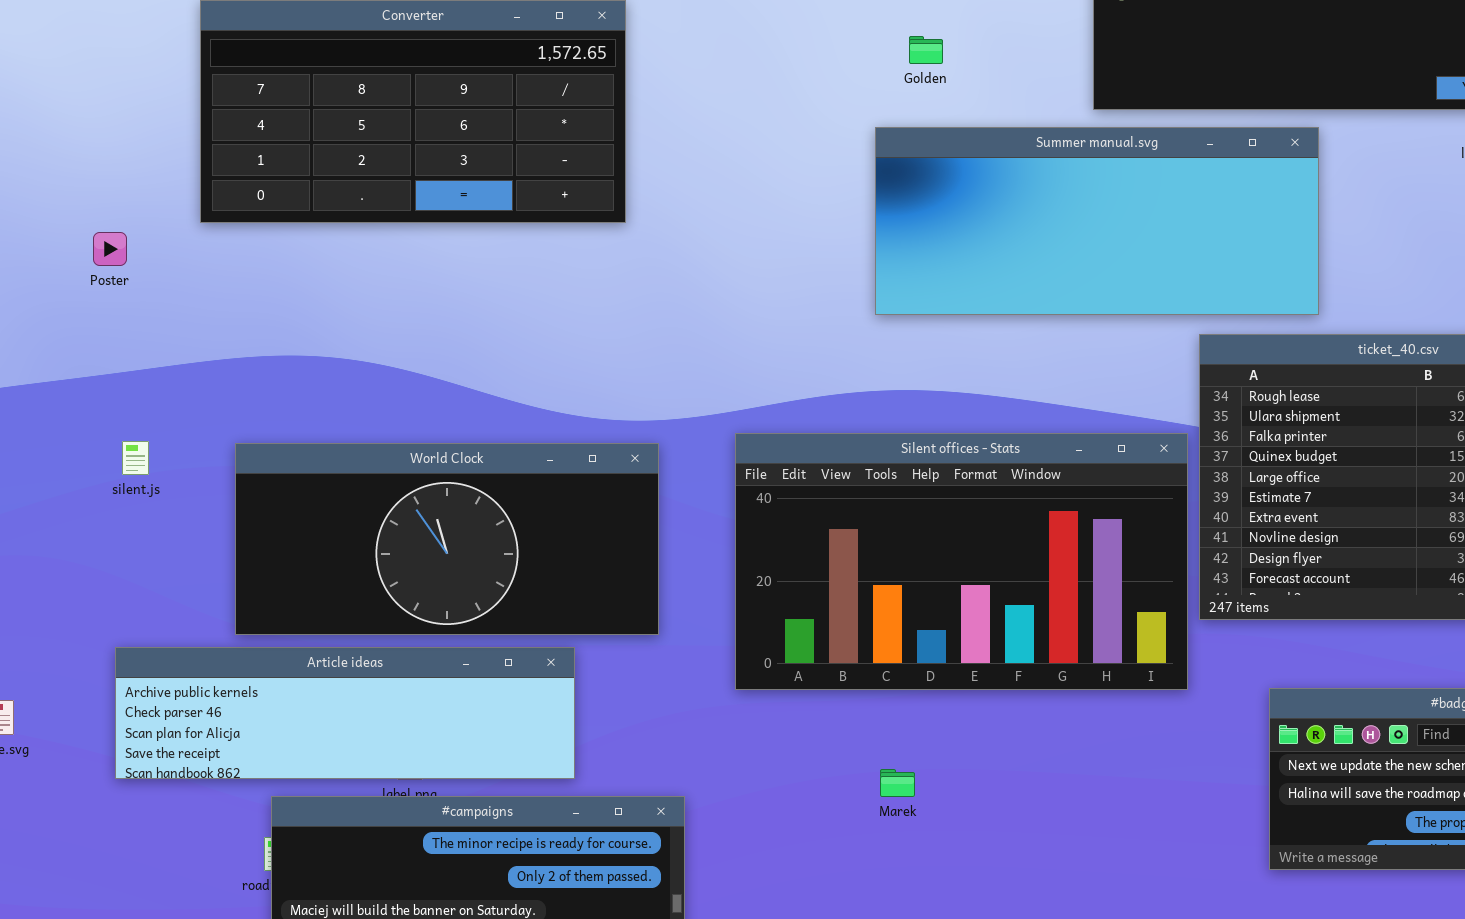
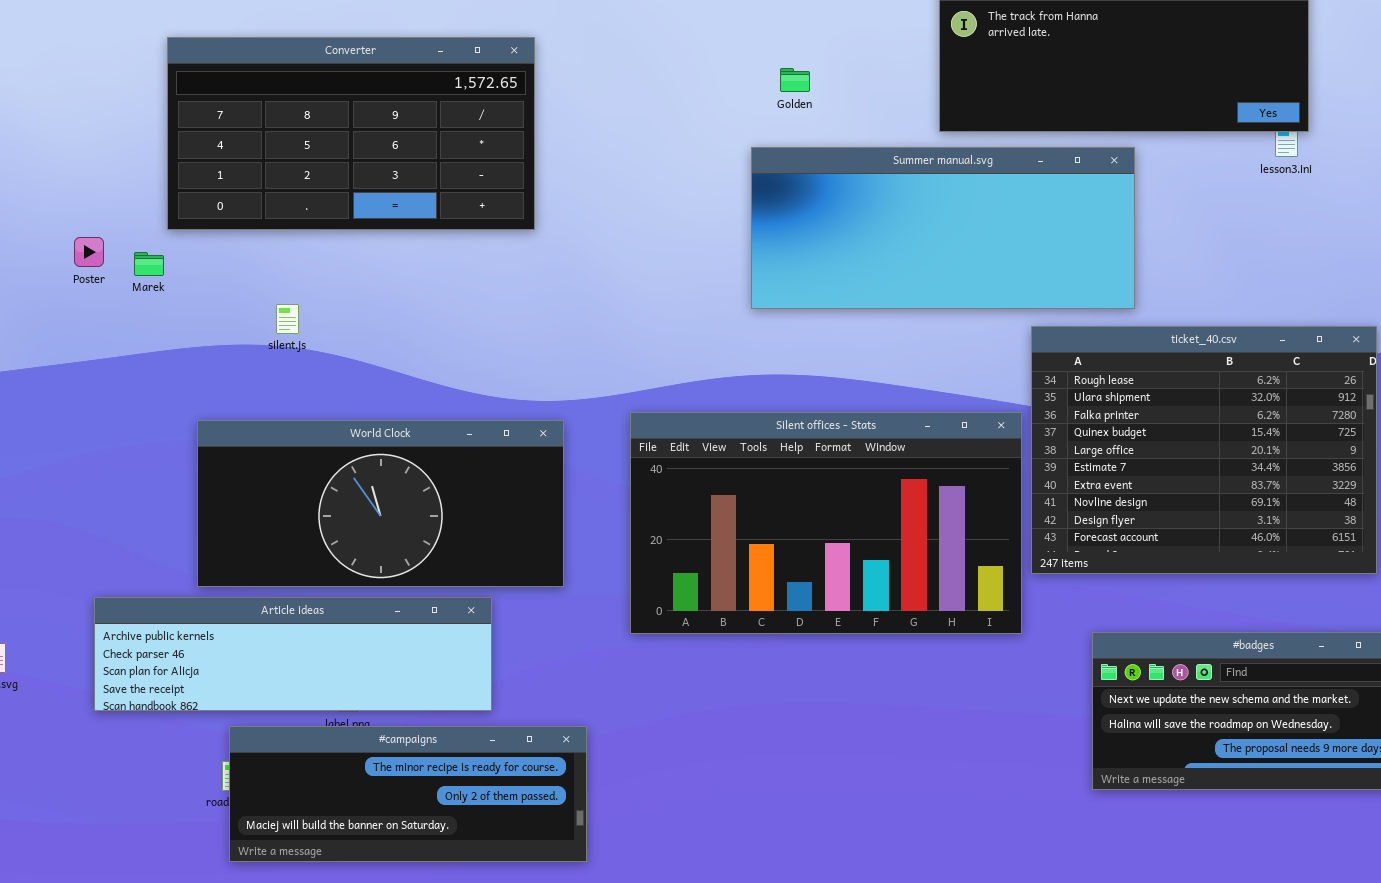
silent.js: [122,441,149,475] -> [276,304,299,334], moved
Marek: [880,769,915,797] -> [134,252,164,276], moved

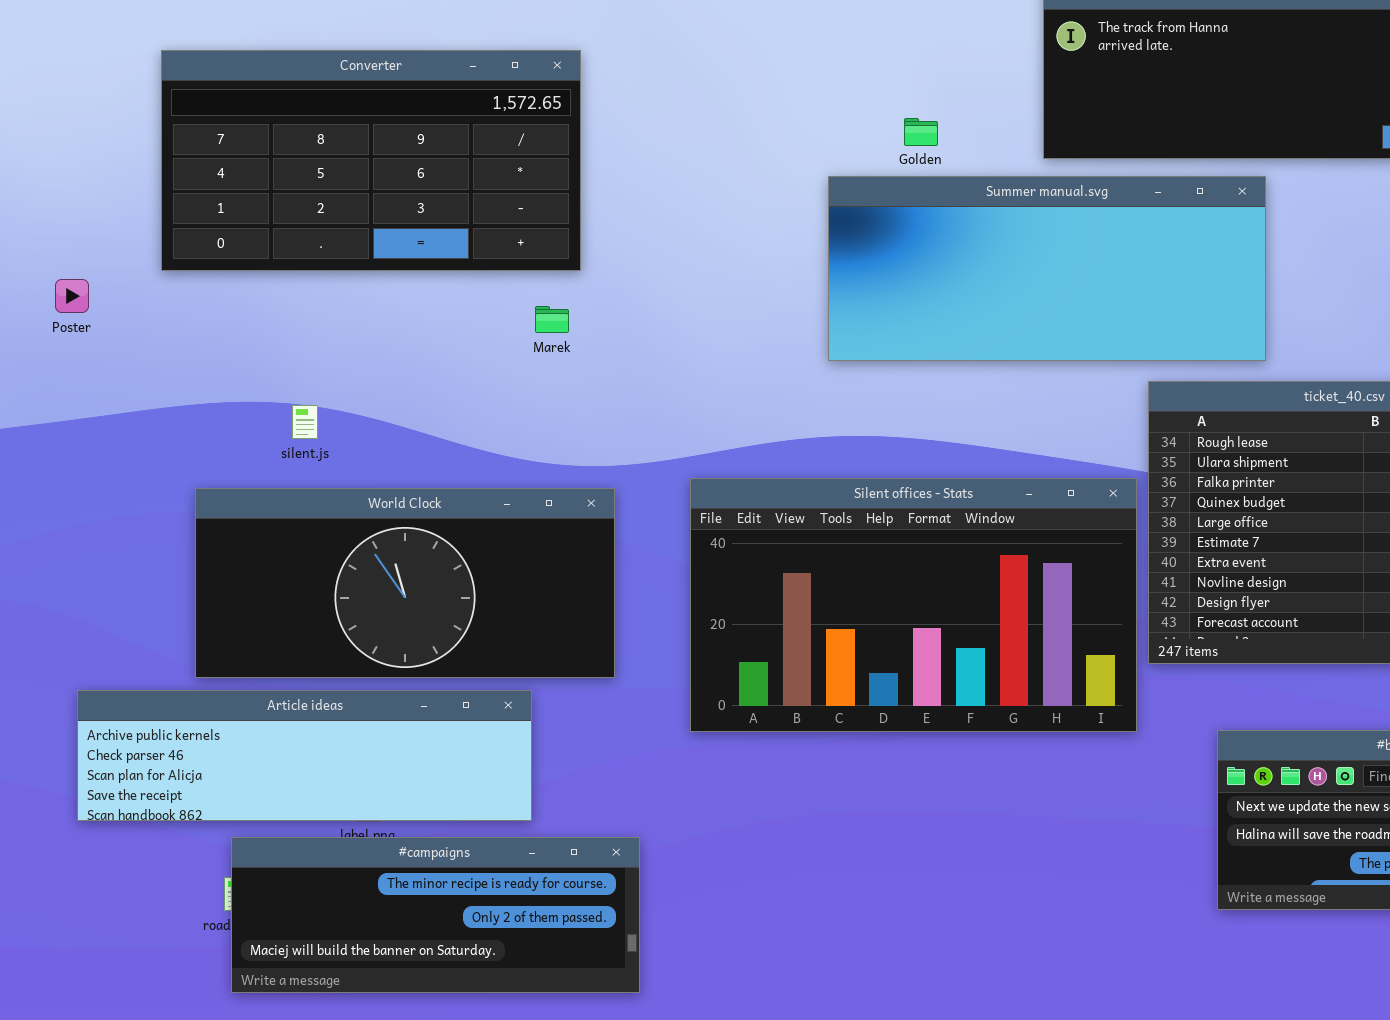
Golden: [780,68,810,92] -> [904,118,938,146], moved
Marek: [134,252,164,276] -> [535,306,569,333], moved
silent.js: [276,304,299,334] -> [292,405,318,439], moved

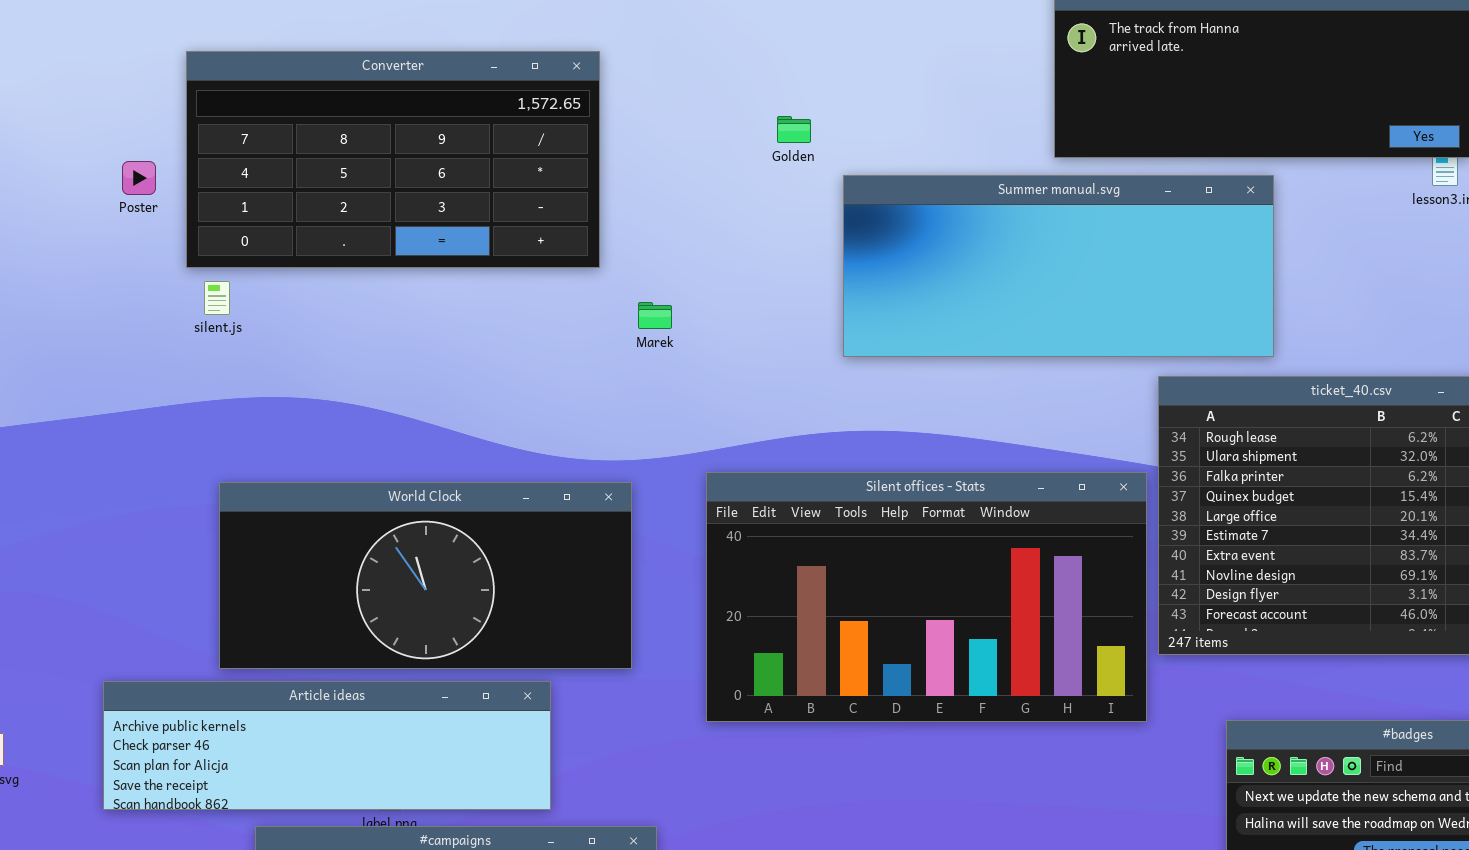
Golden: [904,118,938,146] -> [777,116,811,143], moved
Poster: [55,279,89,313] -> [122,161,156,195], moved
Marek: [535,306,569,333] -> [638,302,672,329], moved
silent.js: [292,405,318,439] -> [204,281,230,315], moved

